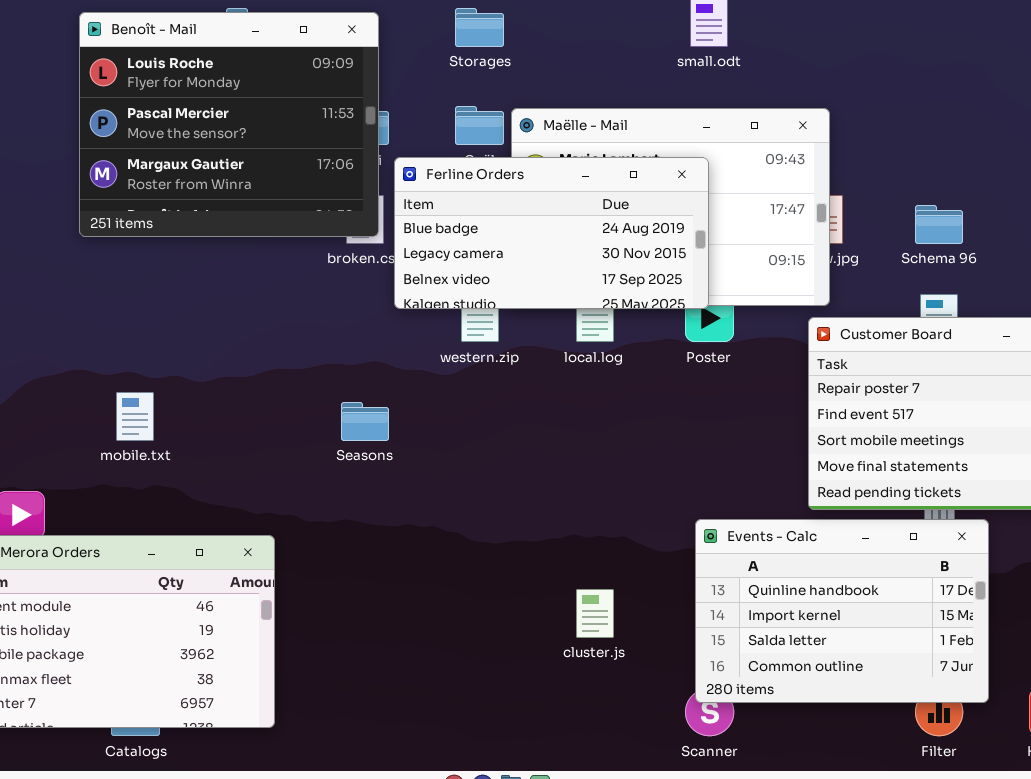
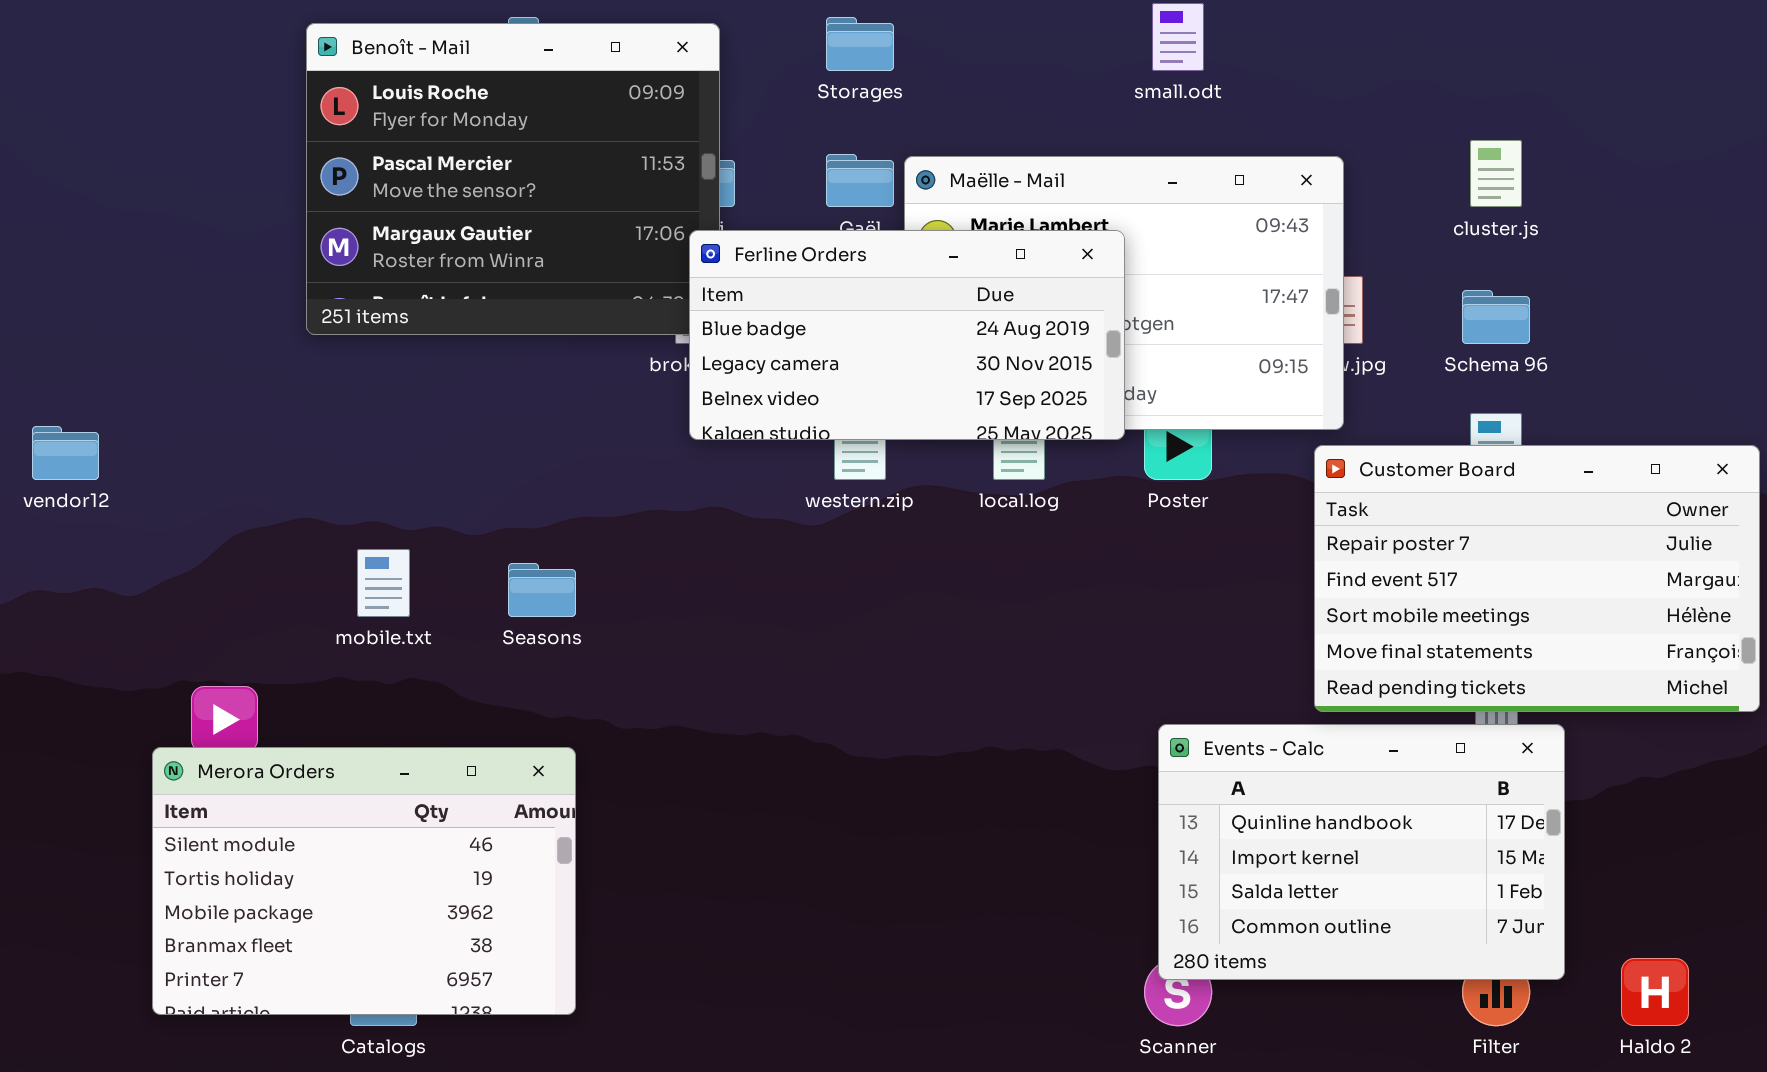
Ferline Orders: [394,157,709,309] -> [689,230,1125,440], moved
Seasons: [341,402,389,441] -> [508,563,576,617], moved
cluster.js: [576,589,614,638] -> [1470,140,1522,207], moved

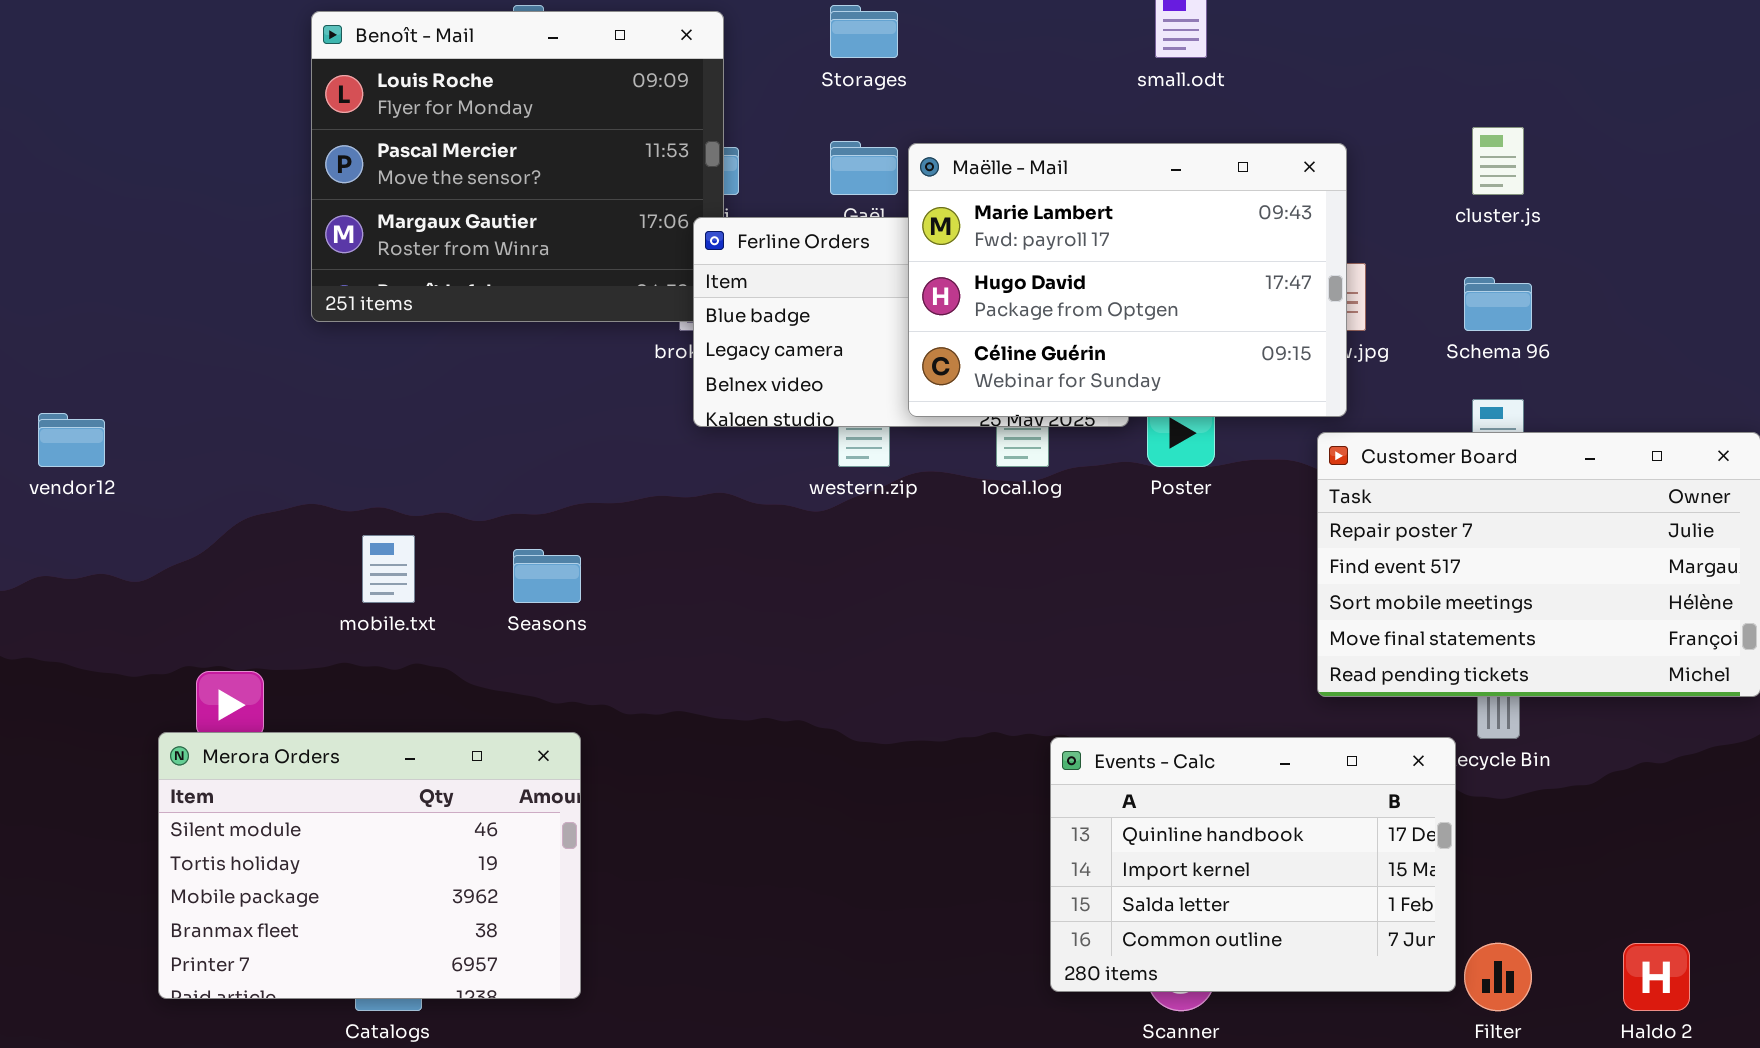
Maëlle - Mail: [904,156,1344,430] -> [908,143,1347,417], raised
Events - Calc: [1158,724,1565,980] -> [1050,737,1456,992], moved

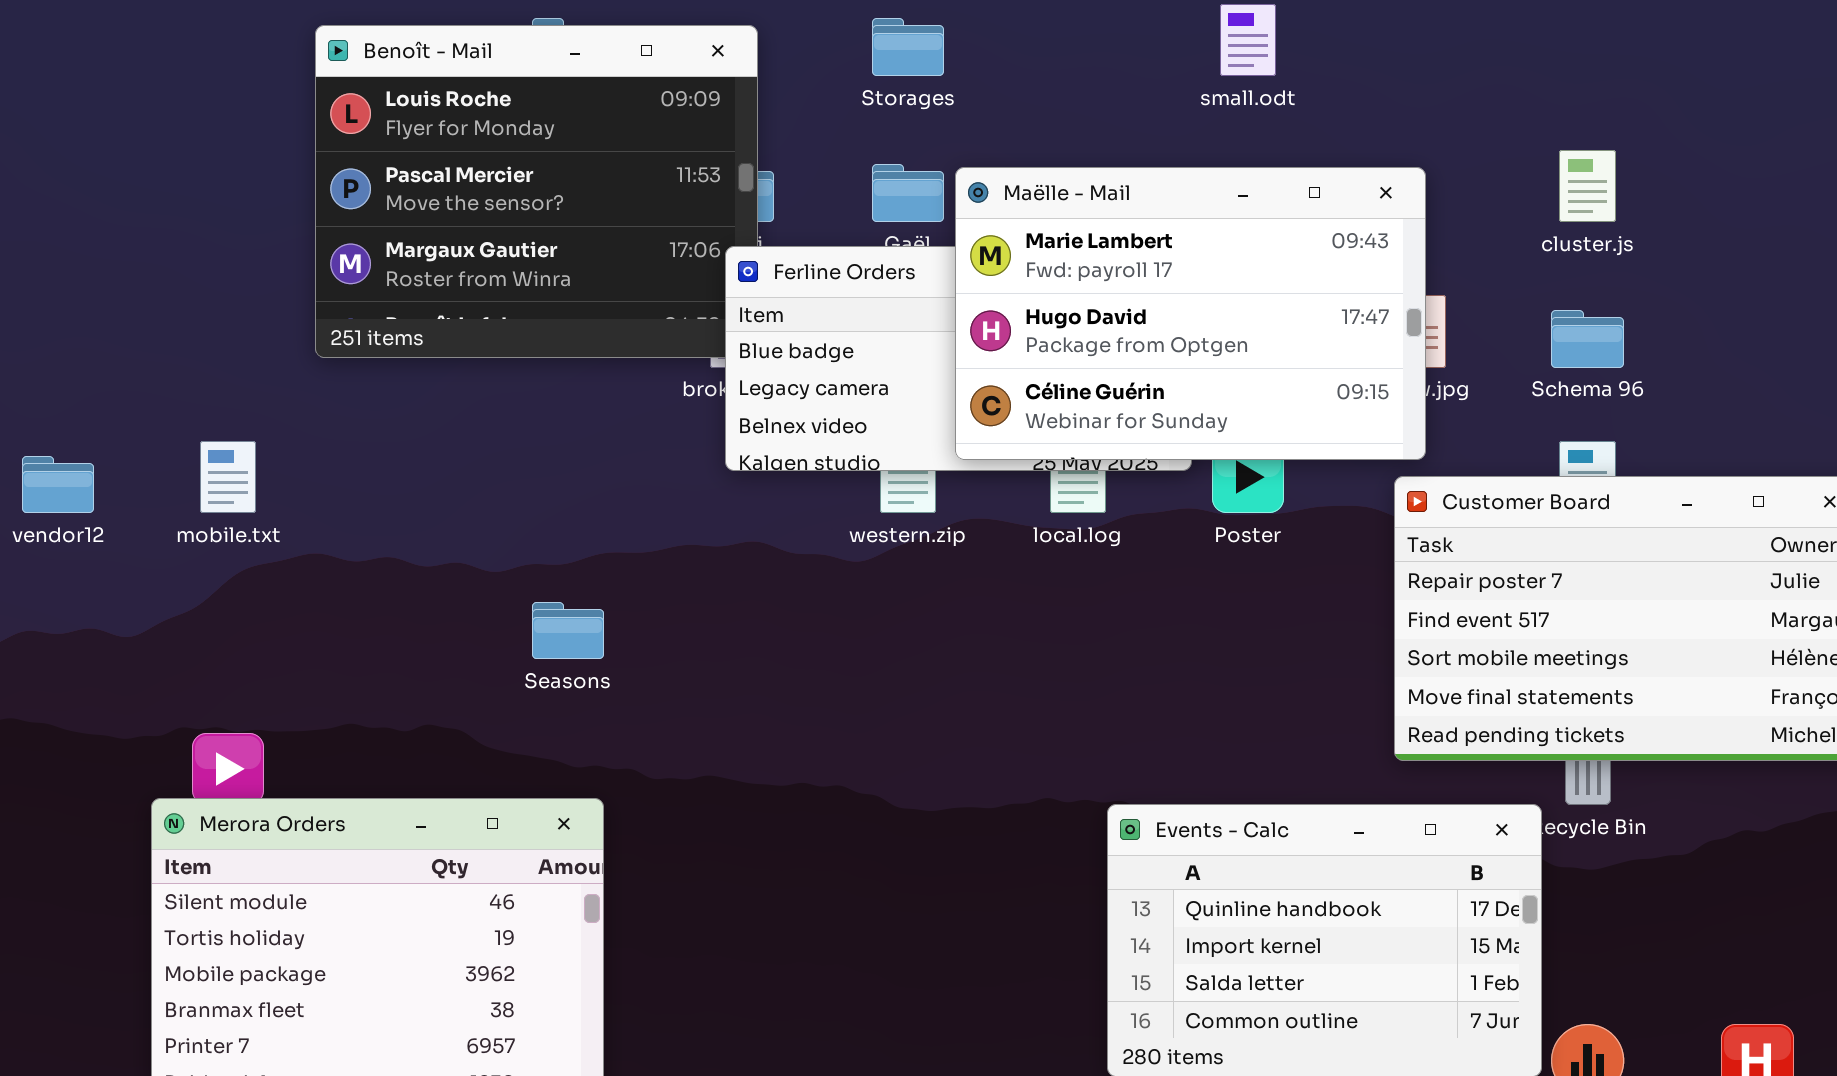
mobile.txt: [362,535,415,603] -> [200,441,256,513], moved

